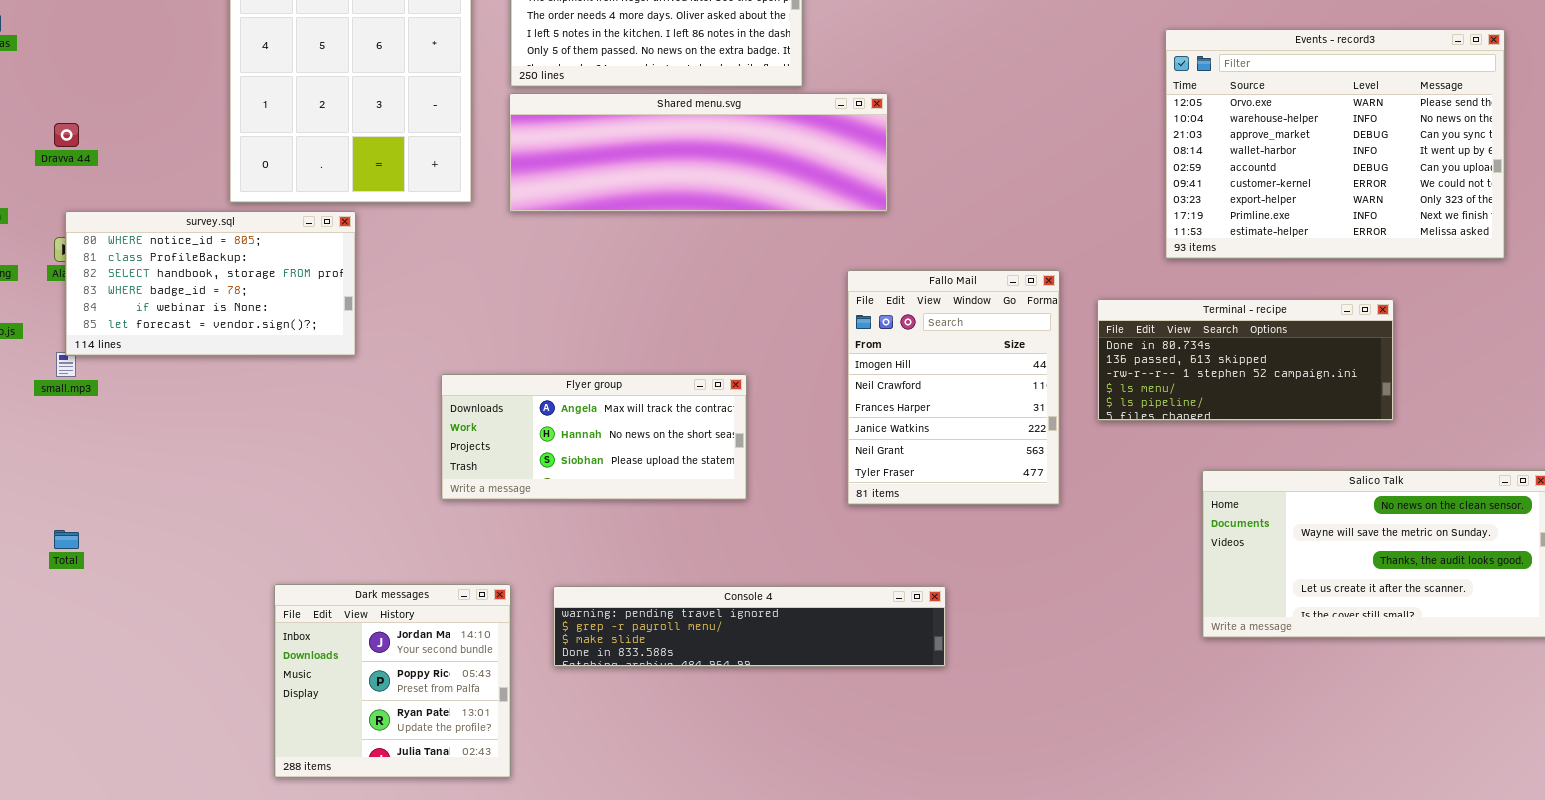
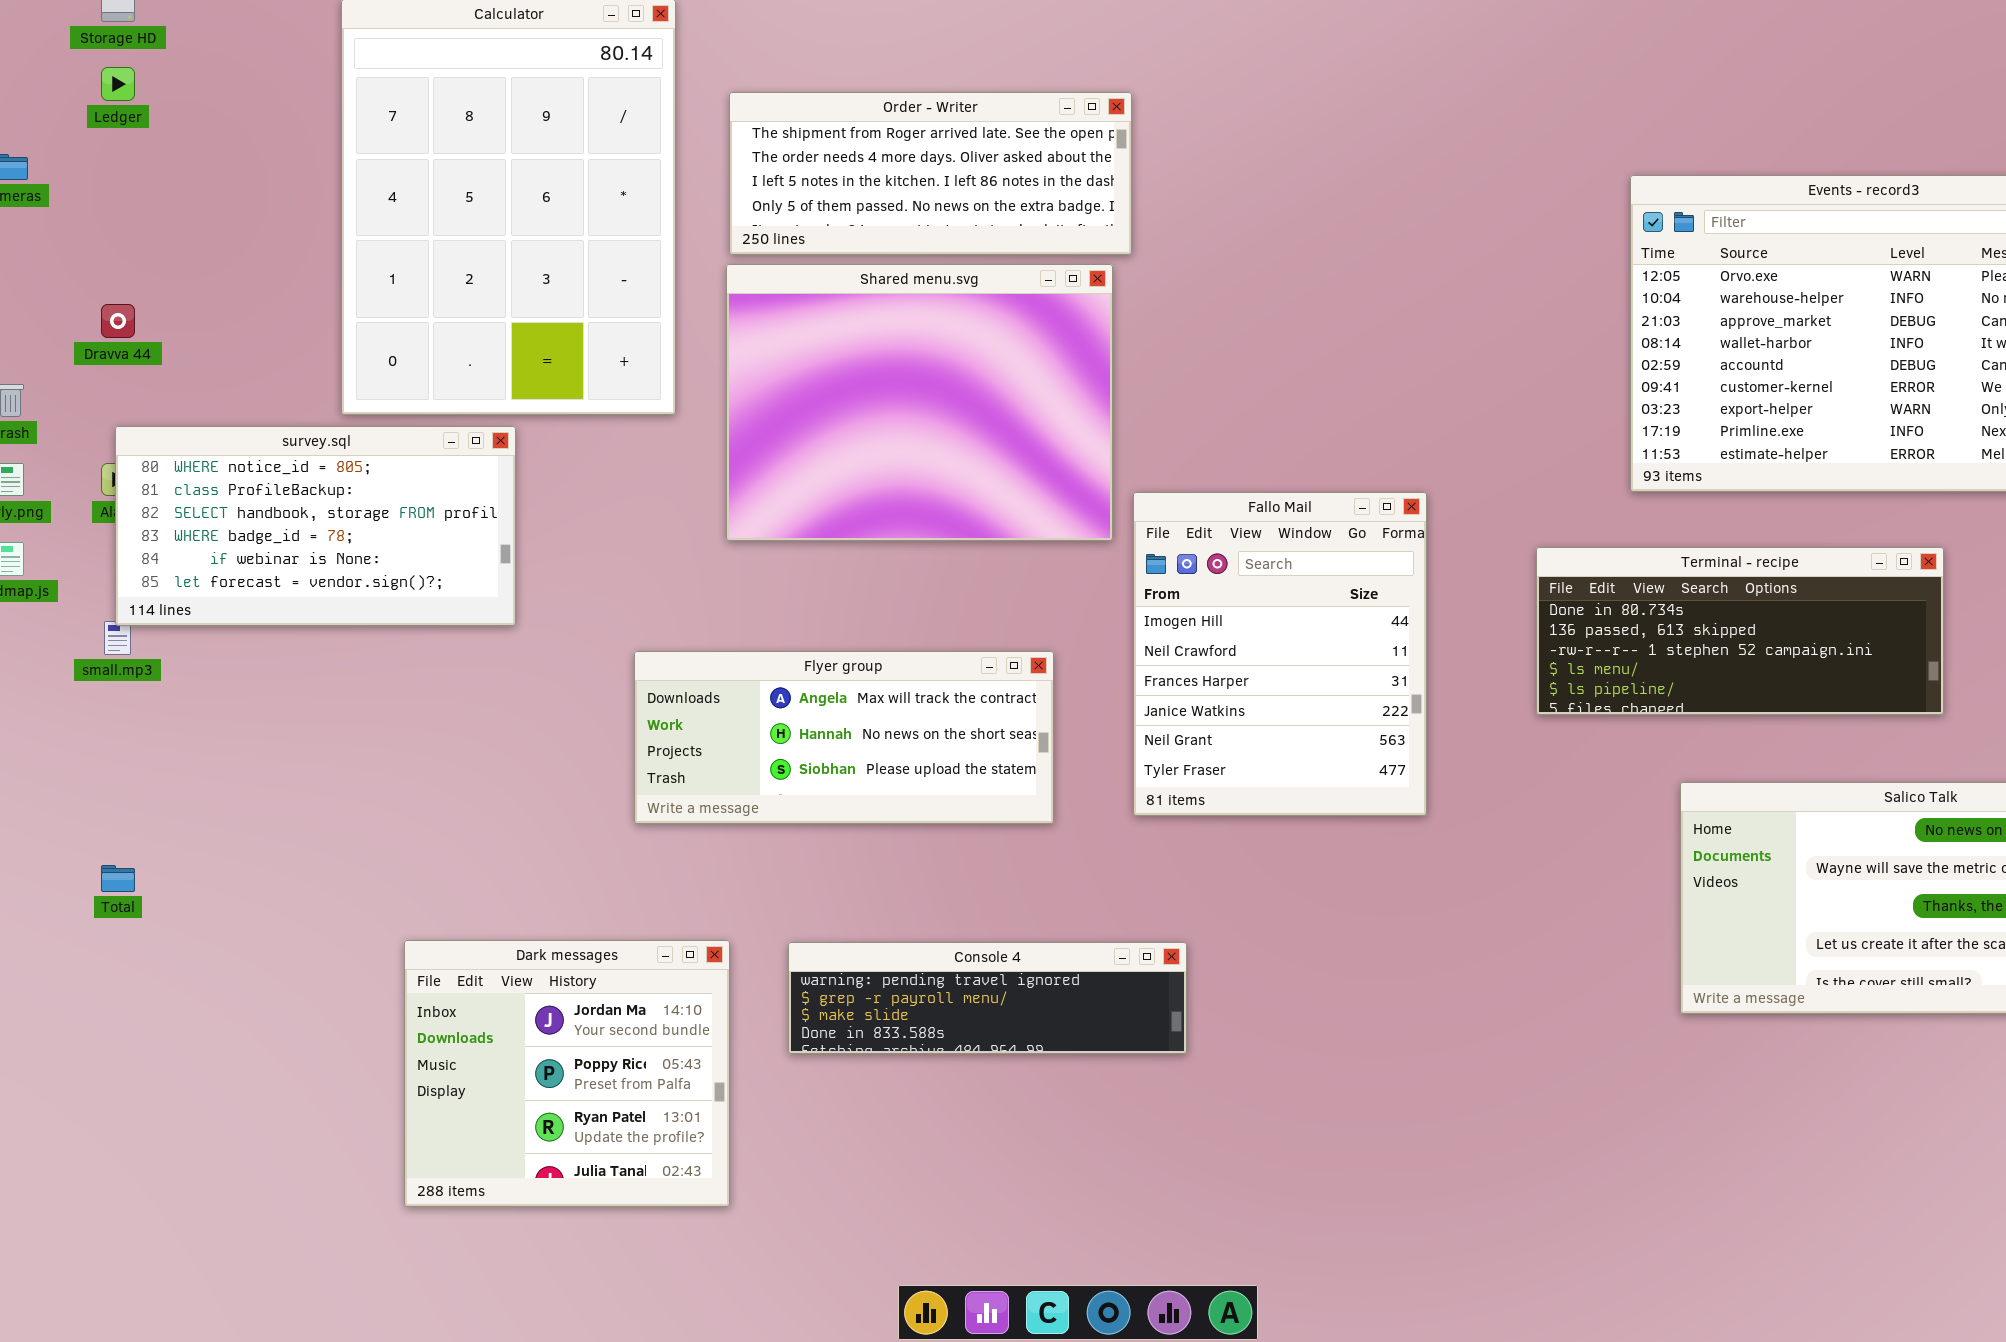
Shared menu.svg: [509,93,888,212] -> [726,264,1113,541], resized
Fallo Mail: [847,270,1060,505] -> [1133,492,1427,816], moved
Console 4: [553,586,946,667] -> [788,942,1187,1054], resized

